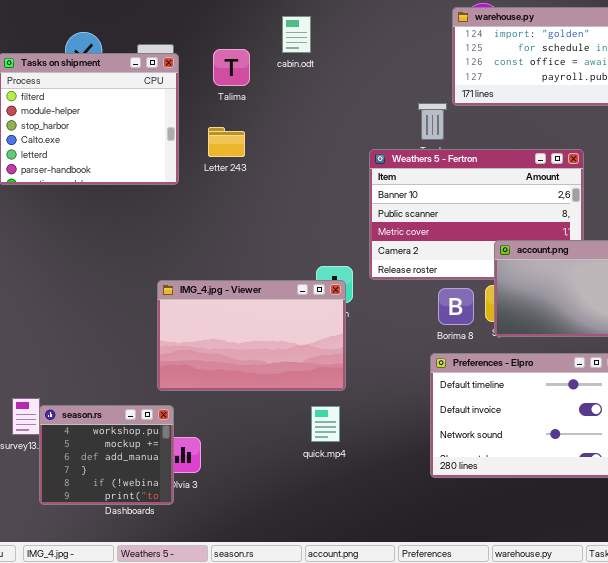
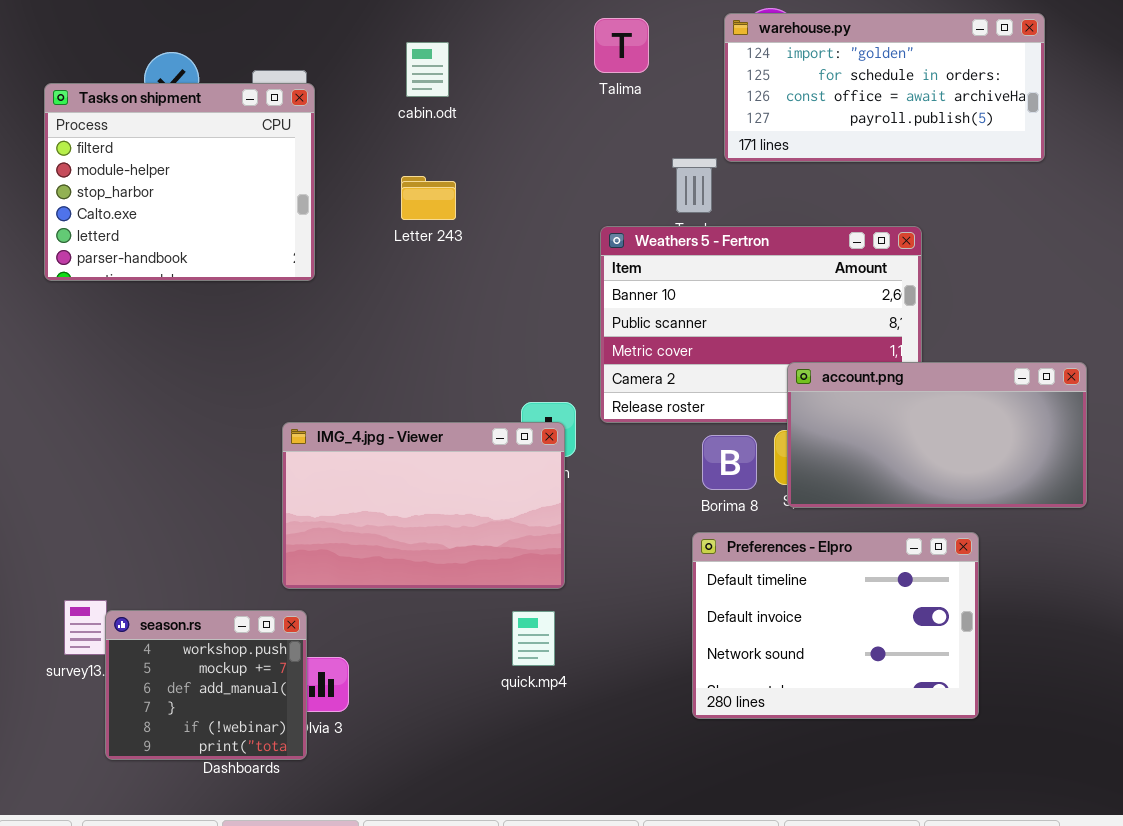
cabin.odt: [282,16,311,53] -> [406,42,449,97], moved
Talima: [213,49,250,86] -> [594,18,649,73], moved
Letter 243: [208,127,245,157] -> [401,176,456,220], moved

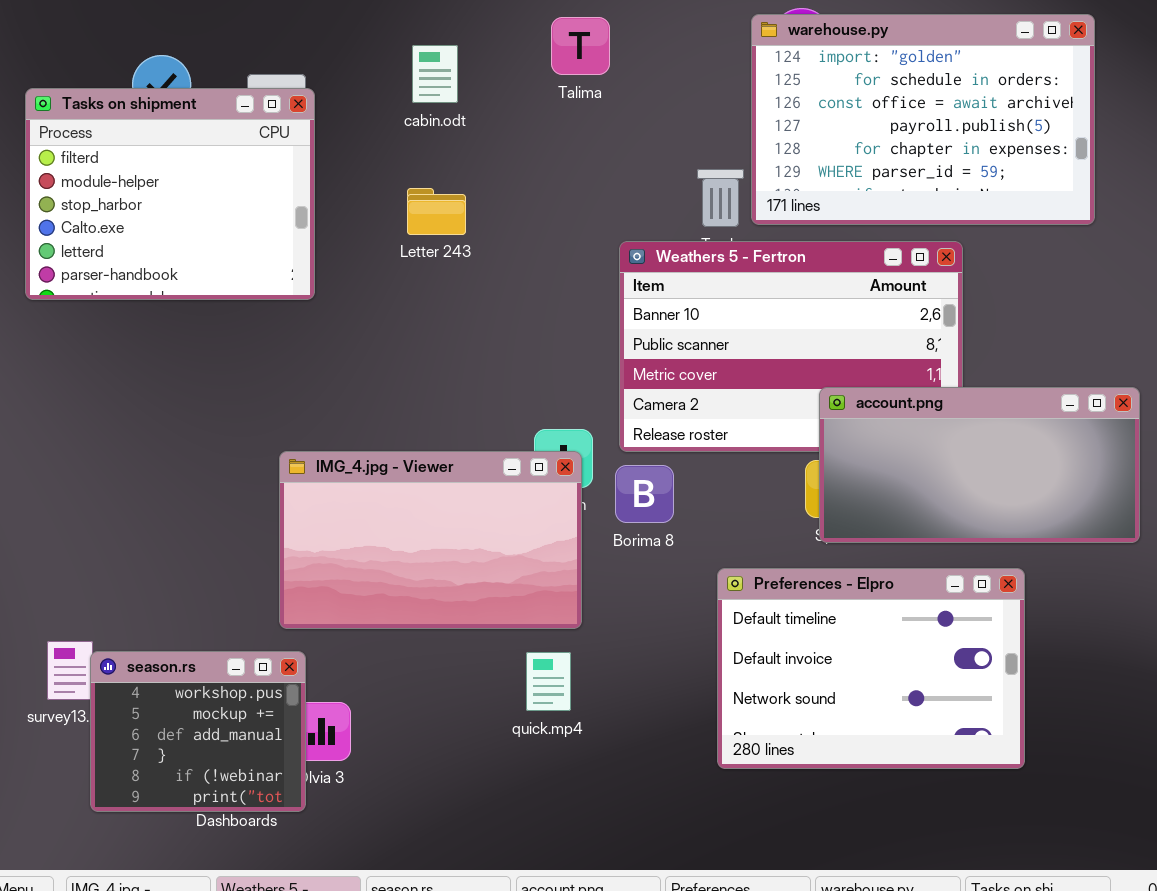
warehouse.py: [724,13,1045,162] -> [751,14,1095,225], resized
Talima: [594,18,649,73] -> [551,17,610,75], moved
Borima 8: [702,435,757,490] -> [615,465,674,523], moved

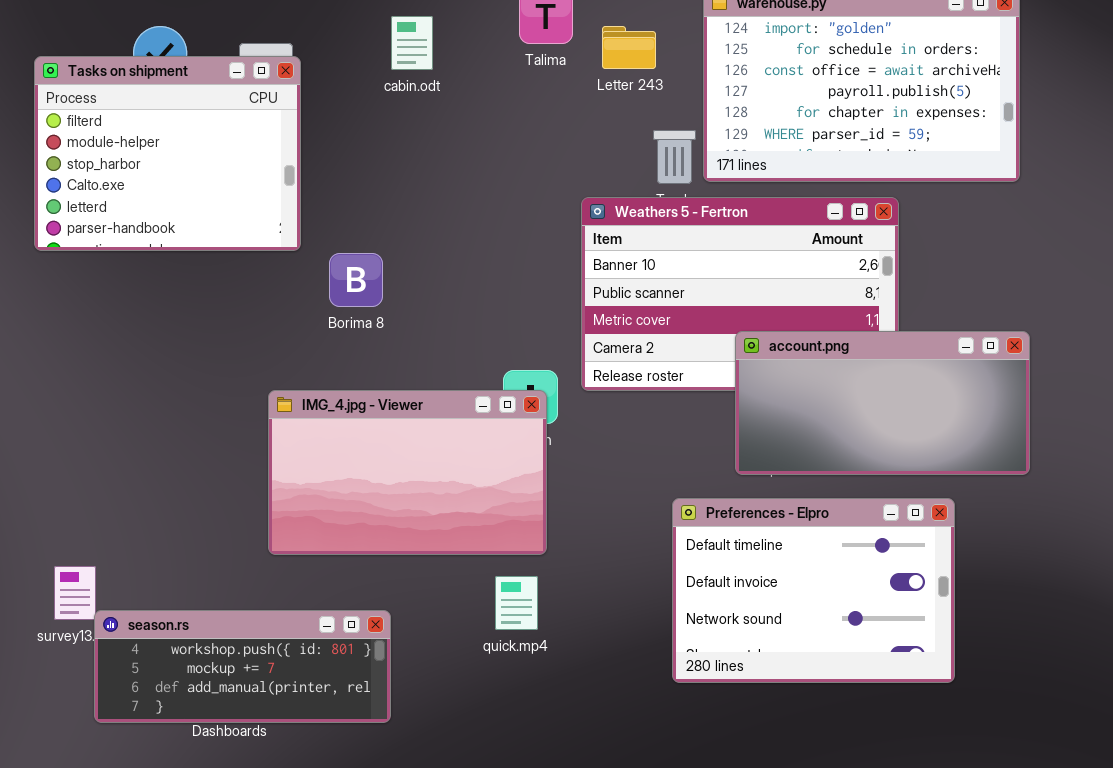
Letter 243: [407,188,466,235] -> [602,26,656,69], moved
account.png: [819,387,1140,543] -> [735,331,1030,475], moved
Borima 8: [615,465,674,523] -> [329,253,383,307], moved
season.rs: [90,651,306,812] -> [94,610,391,723], resized

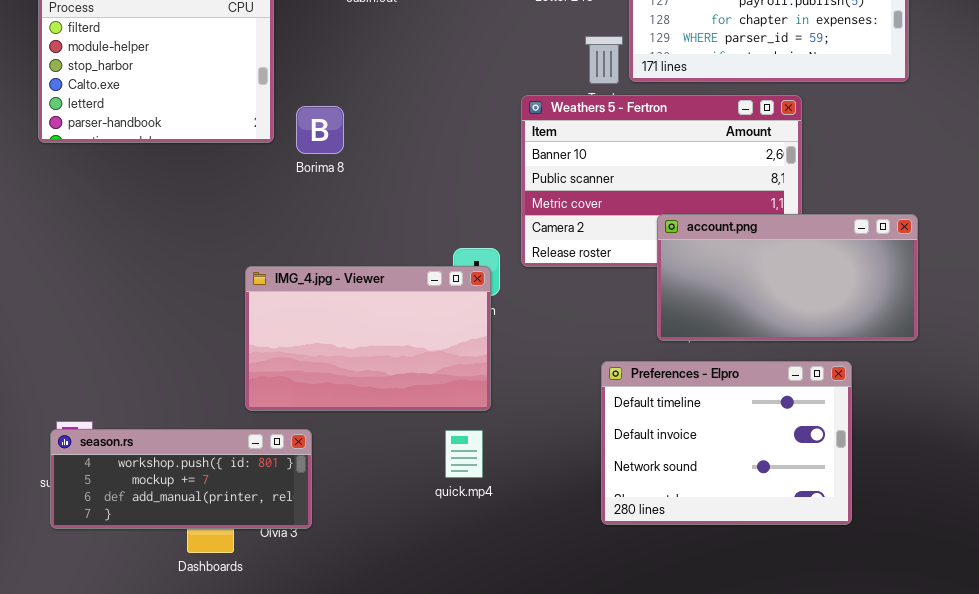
Borima 8: [329,253,383,307] -> [296,106,344,154], moved
season.rs: [94,610,391,723] -> [50,429,312,529], moved

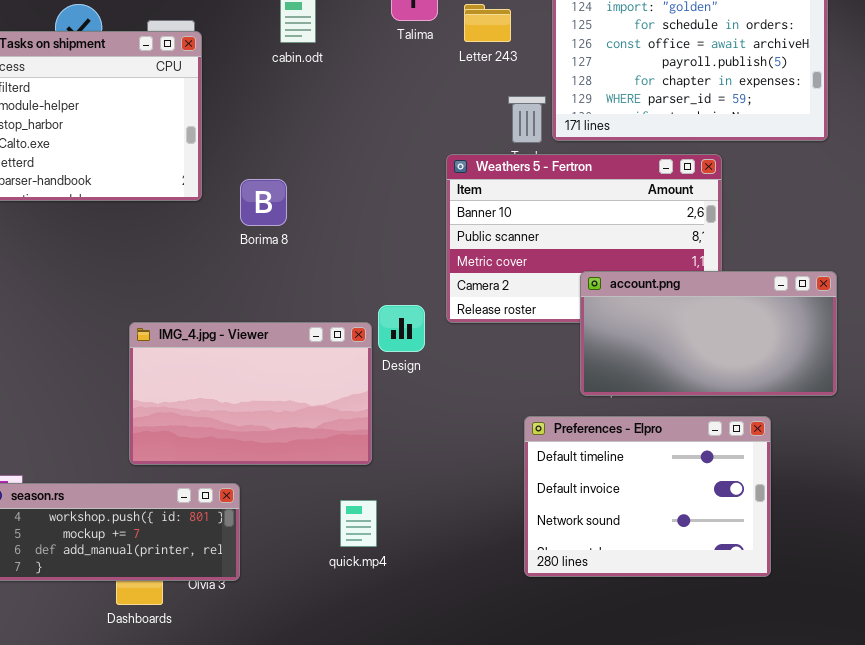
Borima 8: [296,106,344,154] -> [240,179,287,226], moved
IMG_4.jpg - Viewer: [245,266,491,411] -> [129,322,372,465], moved
quick.mp4: [445,430,483,478] -> [340,500,377,547], moved

